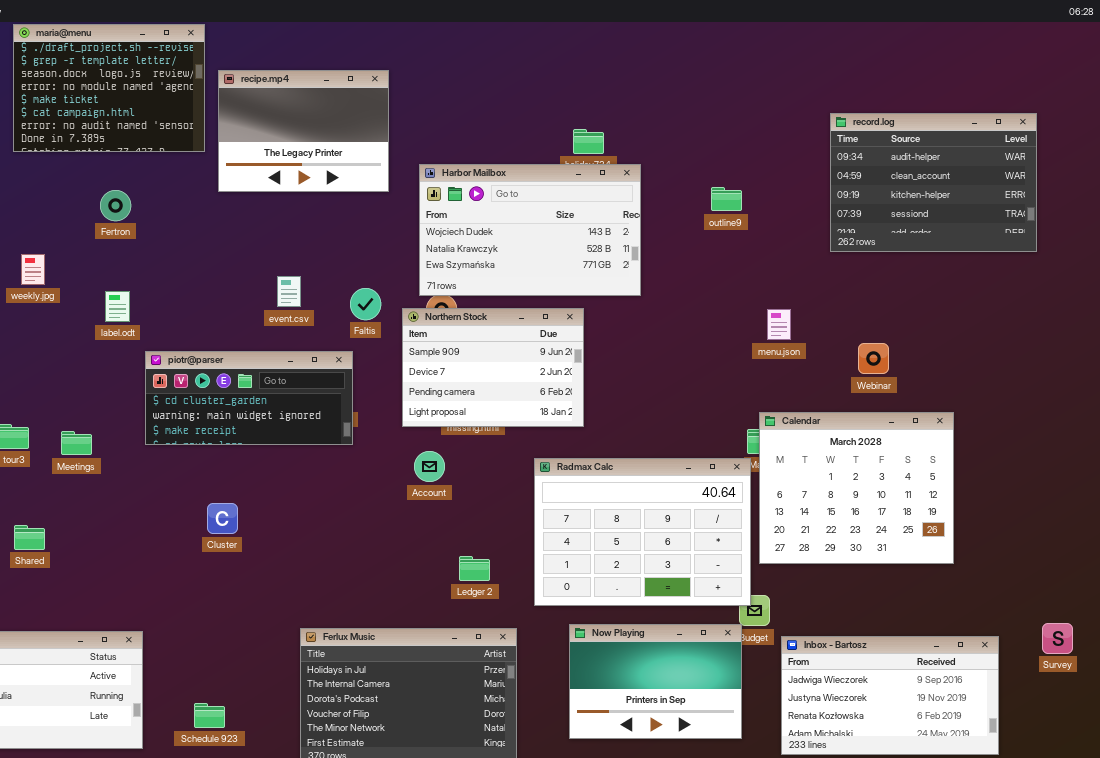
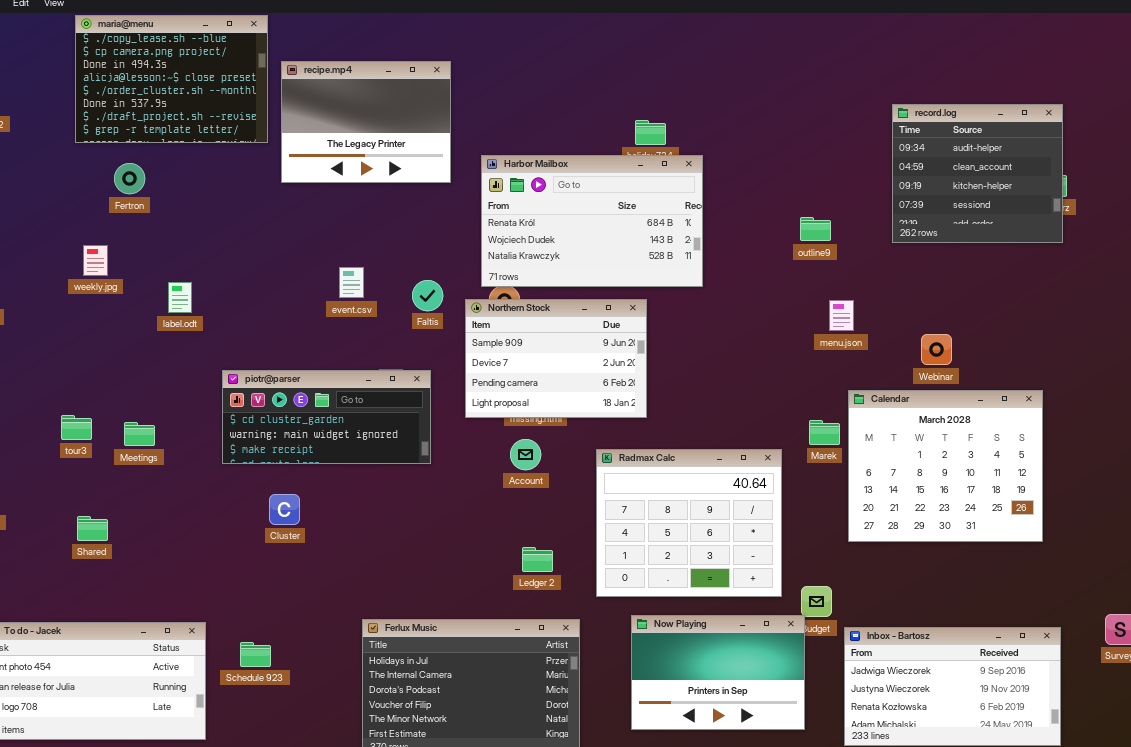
maria@menu: [13,24,205,152] -> [75,15,268,143], scrolled up 6 rows
record.log: [830,113,1037,252] -> [892,104,1063,243], resized
Harbor Mailbox: [419,164,641,296] -> [481,155,703,287], scrolled up 1 row
outline9: [711,187,742,211] -> [800,217,831,241], moved
Fertron: [100,190,131,221] -> [114,163,145,194], moved
piotr@parser: [145,351,353,445] -> [222,370,431,464], moved
Calendar: [759,412,954,564] -> [848,390,1043,542], moved
Account: [414,451,445,482] -> [510,439,541,470], moved
Radmax Calc: [534,458,751,606] -> [596,449,782,597], resized
Schedule 923: [194,703,225,728] -> [240,642,271,667], moved

